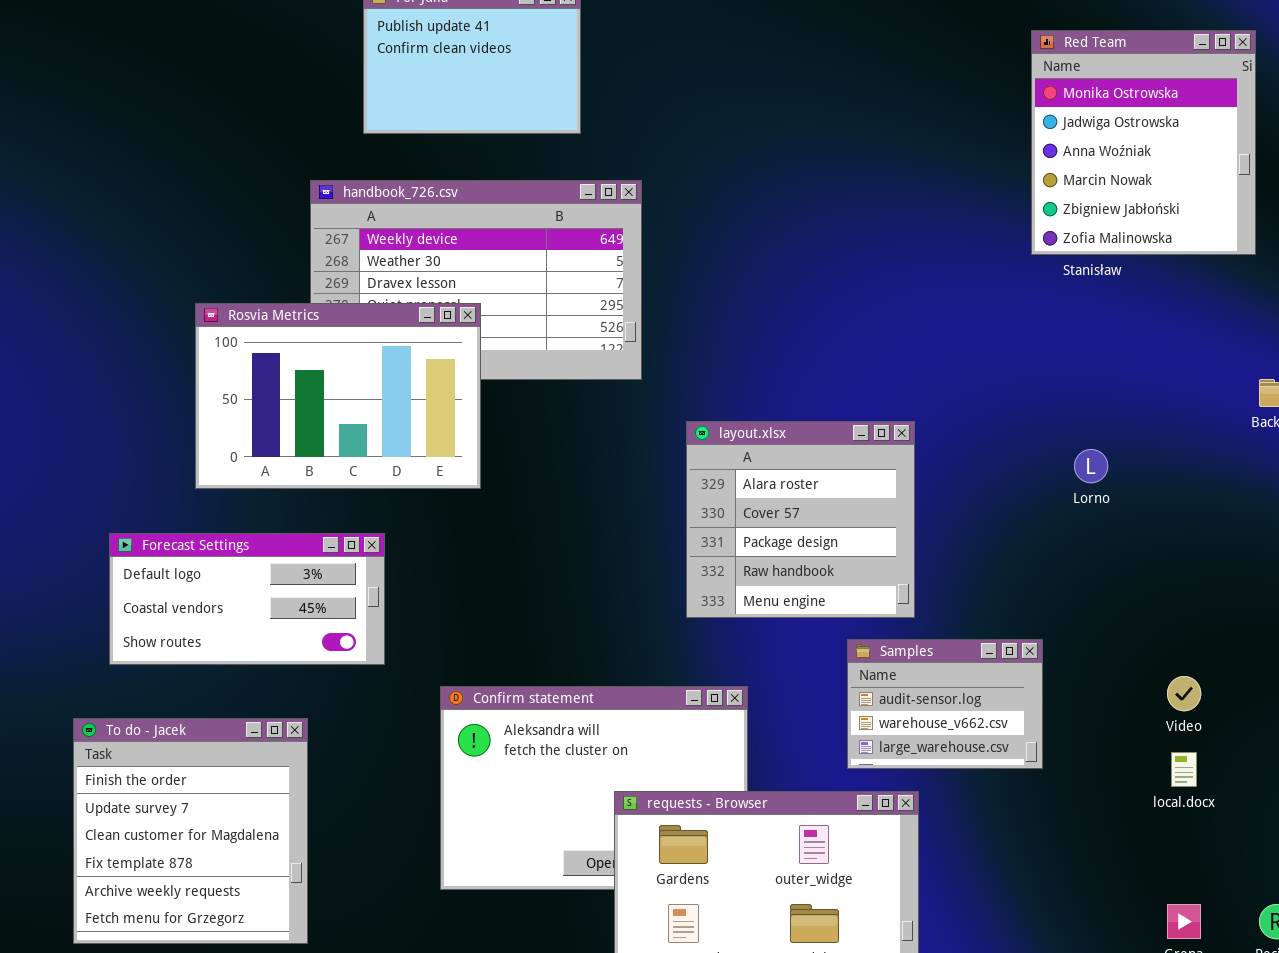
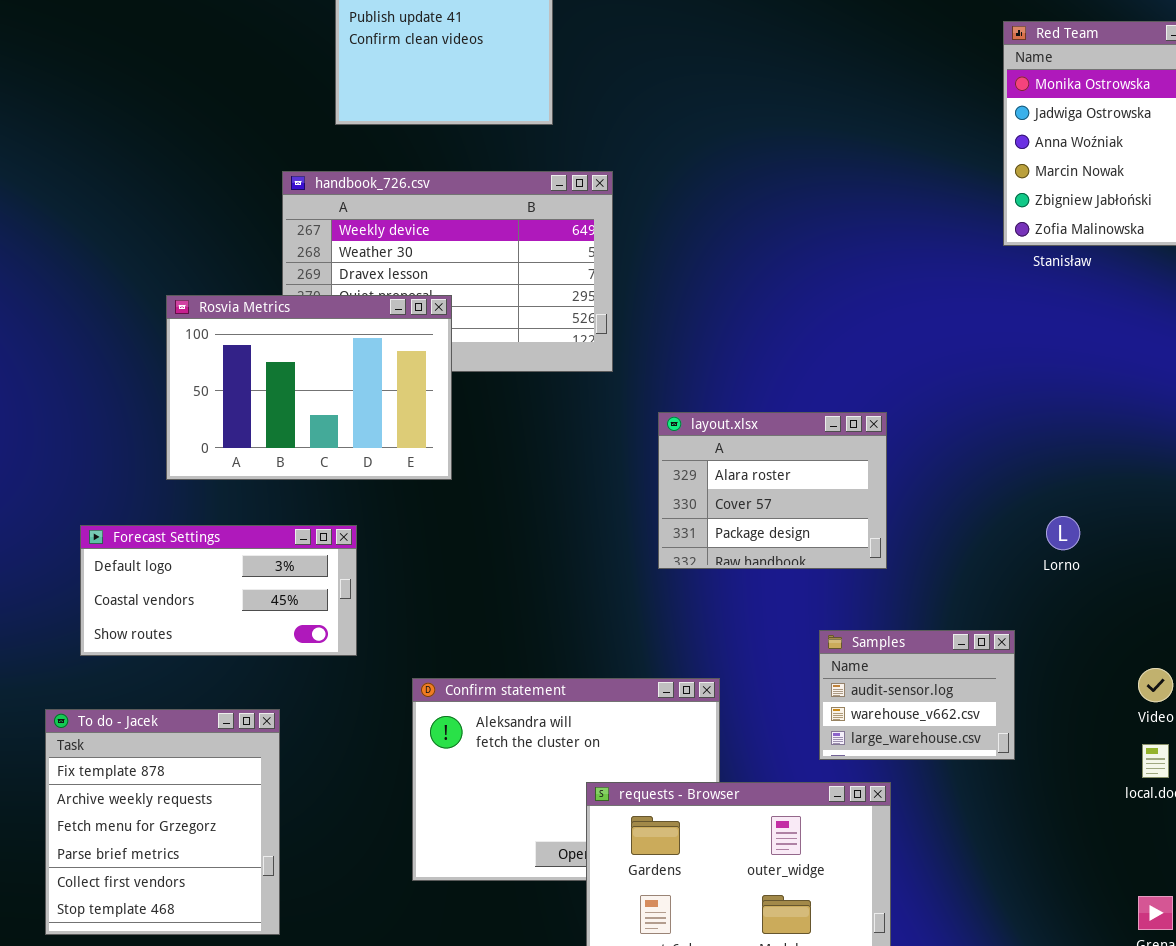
layout.xlsx: [686,421,915,618] -> [658,412,887,569], resized
Lorno: [1074,449,1108,483] -> [1046,516,1080,550], moved
To do - Jacek: [73,718,308,944] -> [45,709,280,935], scrolled down 3 rows

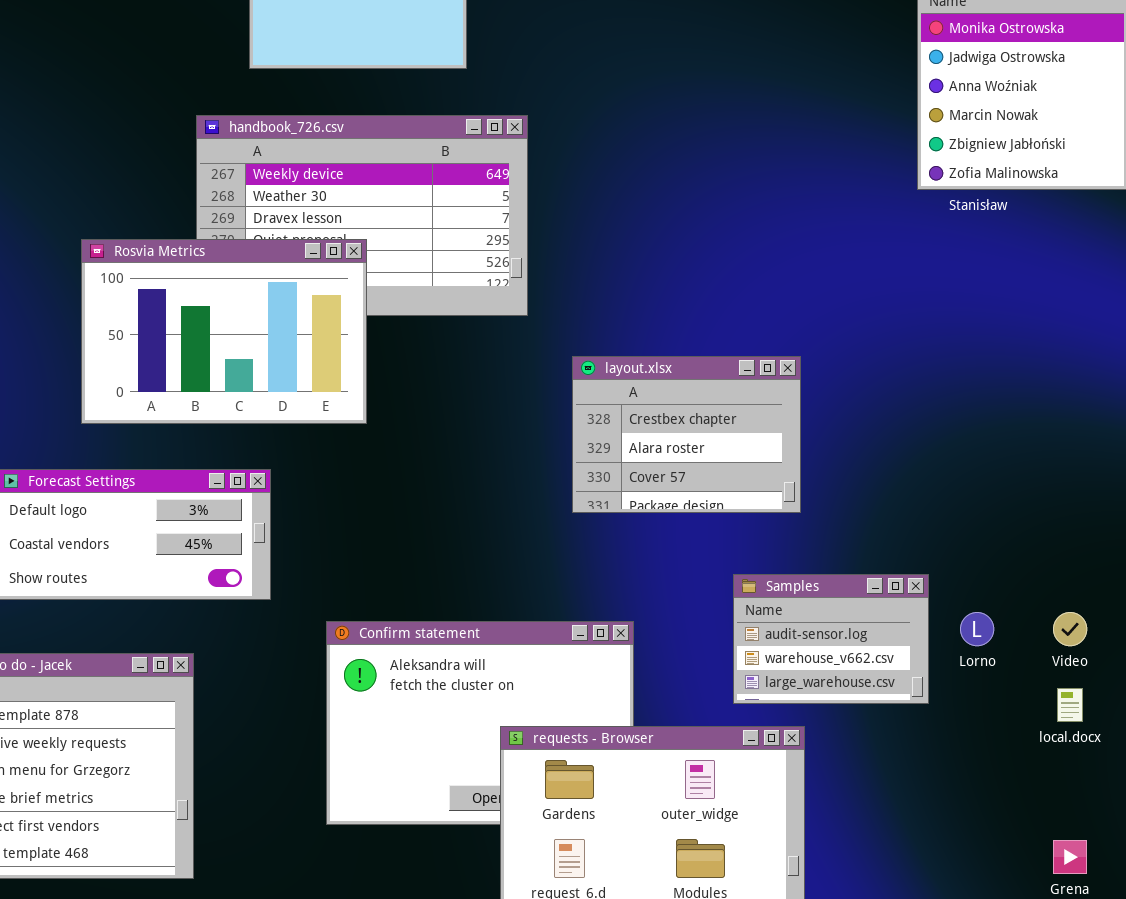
layout.xlsx: [658,412,887,569] -> [572,356,801,513], scrolled up 1 row
Lorno: [1046,516,1080,550] -> [960,612,994,646], moved

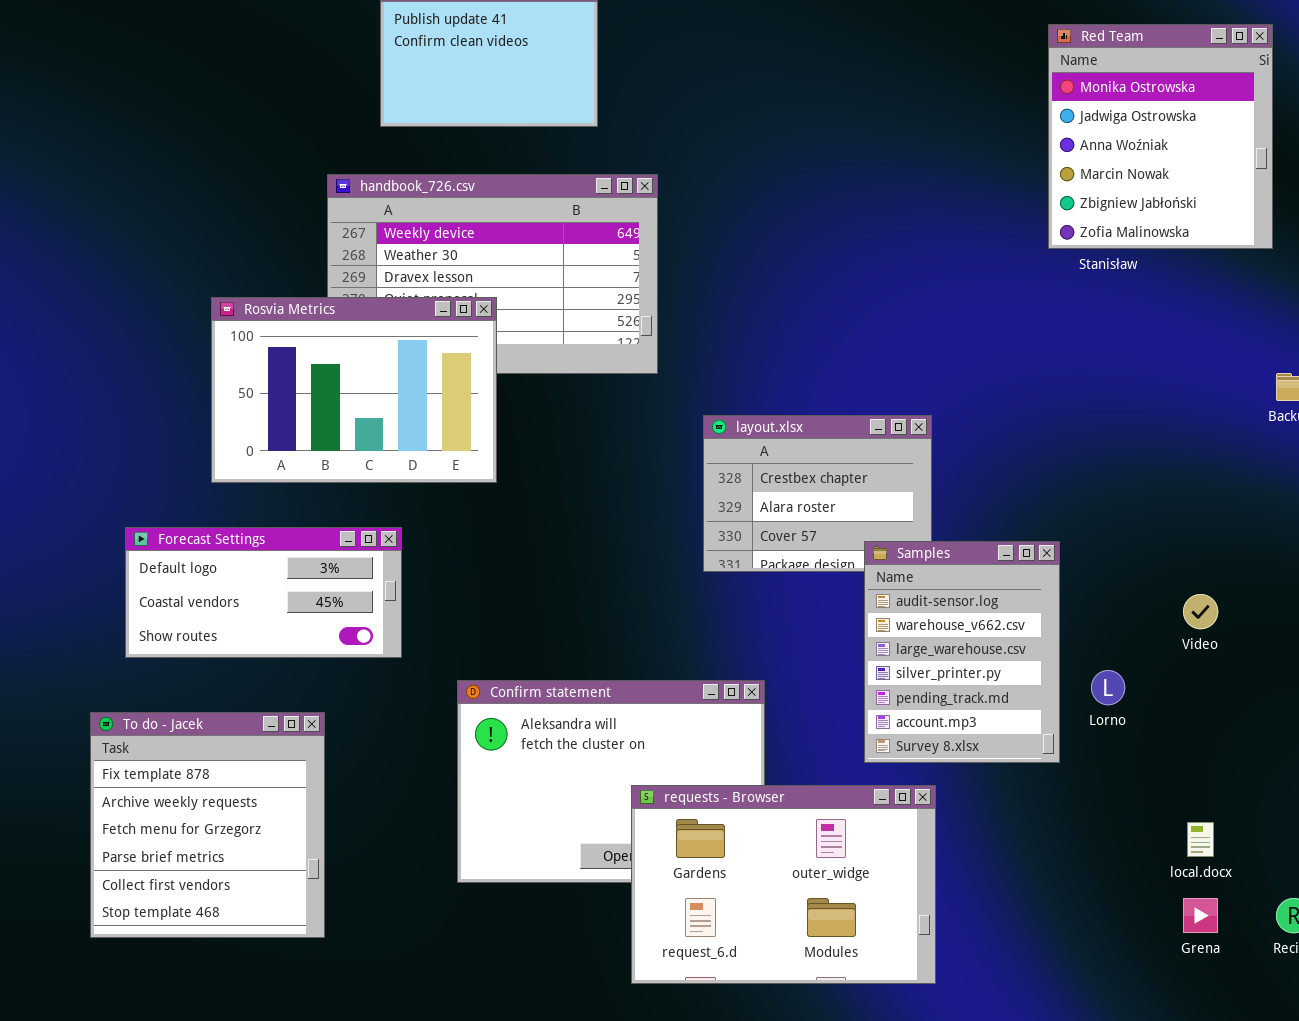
Samples: [733,574,929,704] -> [864,541,1060,763], resized
Video: [1053,612,1087,646] -> [1183,594,1218,629], moved
local.docx: [1057,688,1083,722] -> [1187,822,1214,857], moved

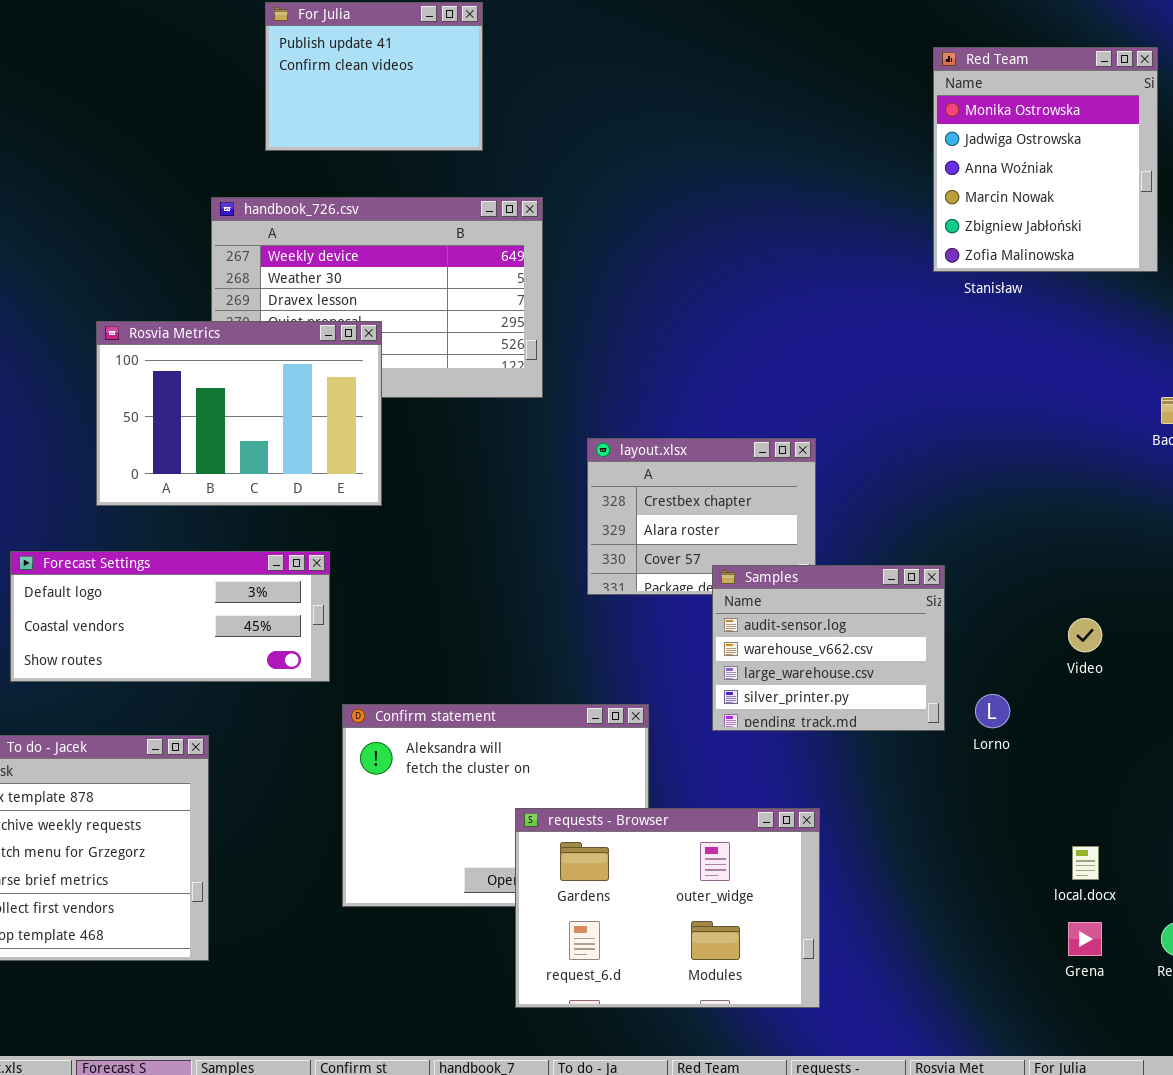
Forecast Settings: [125,527,402,658] -> [10,551,330,682], resized
Samples: [864,541,1060,763] -> [712,565,945,731], resized

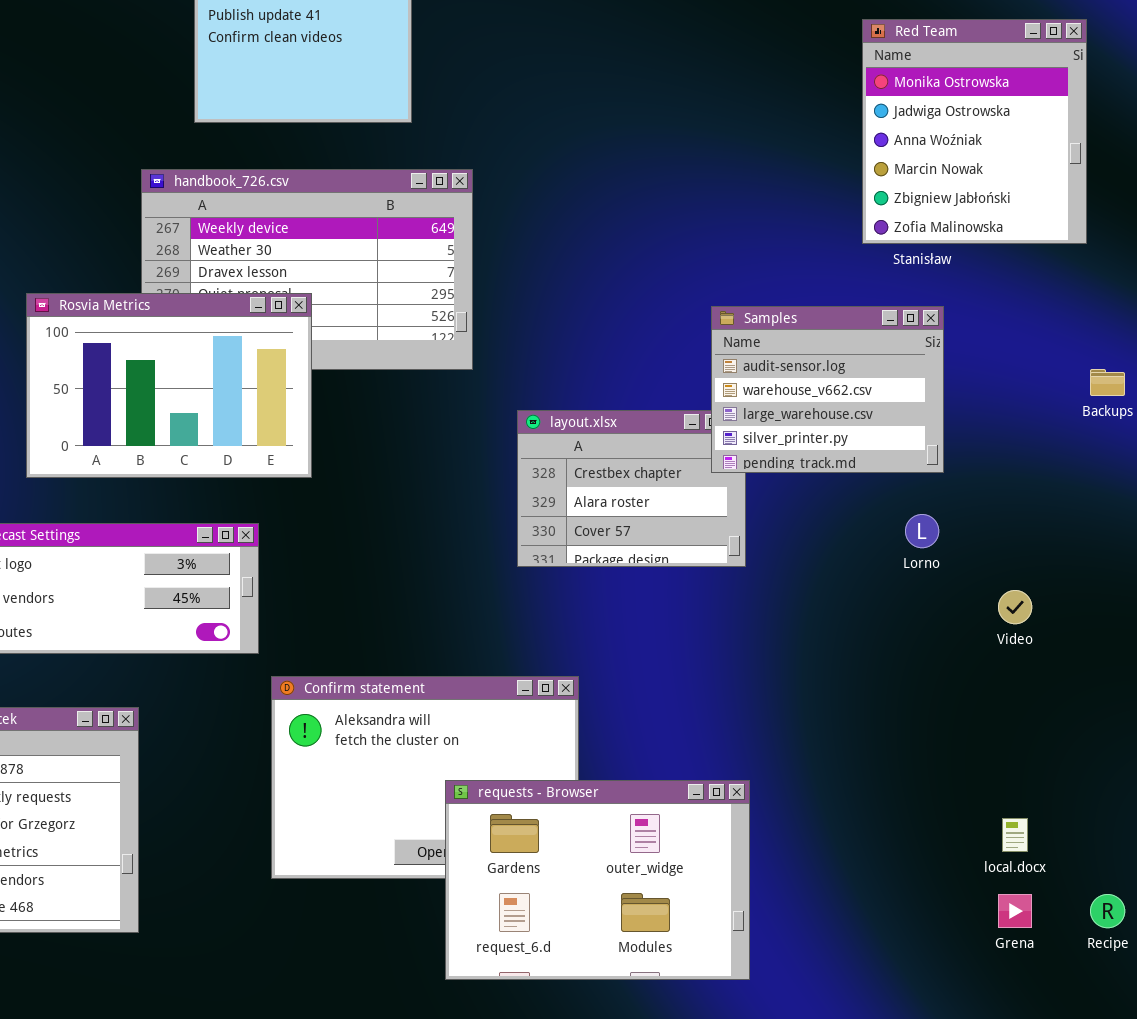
Samples: [712,565,945,731] -> [711,306,944,473], moved
Lorno: [975,694,1010,728] -> [905,514,939,548], moved

